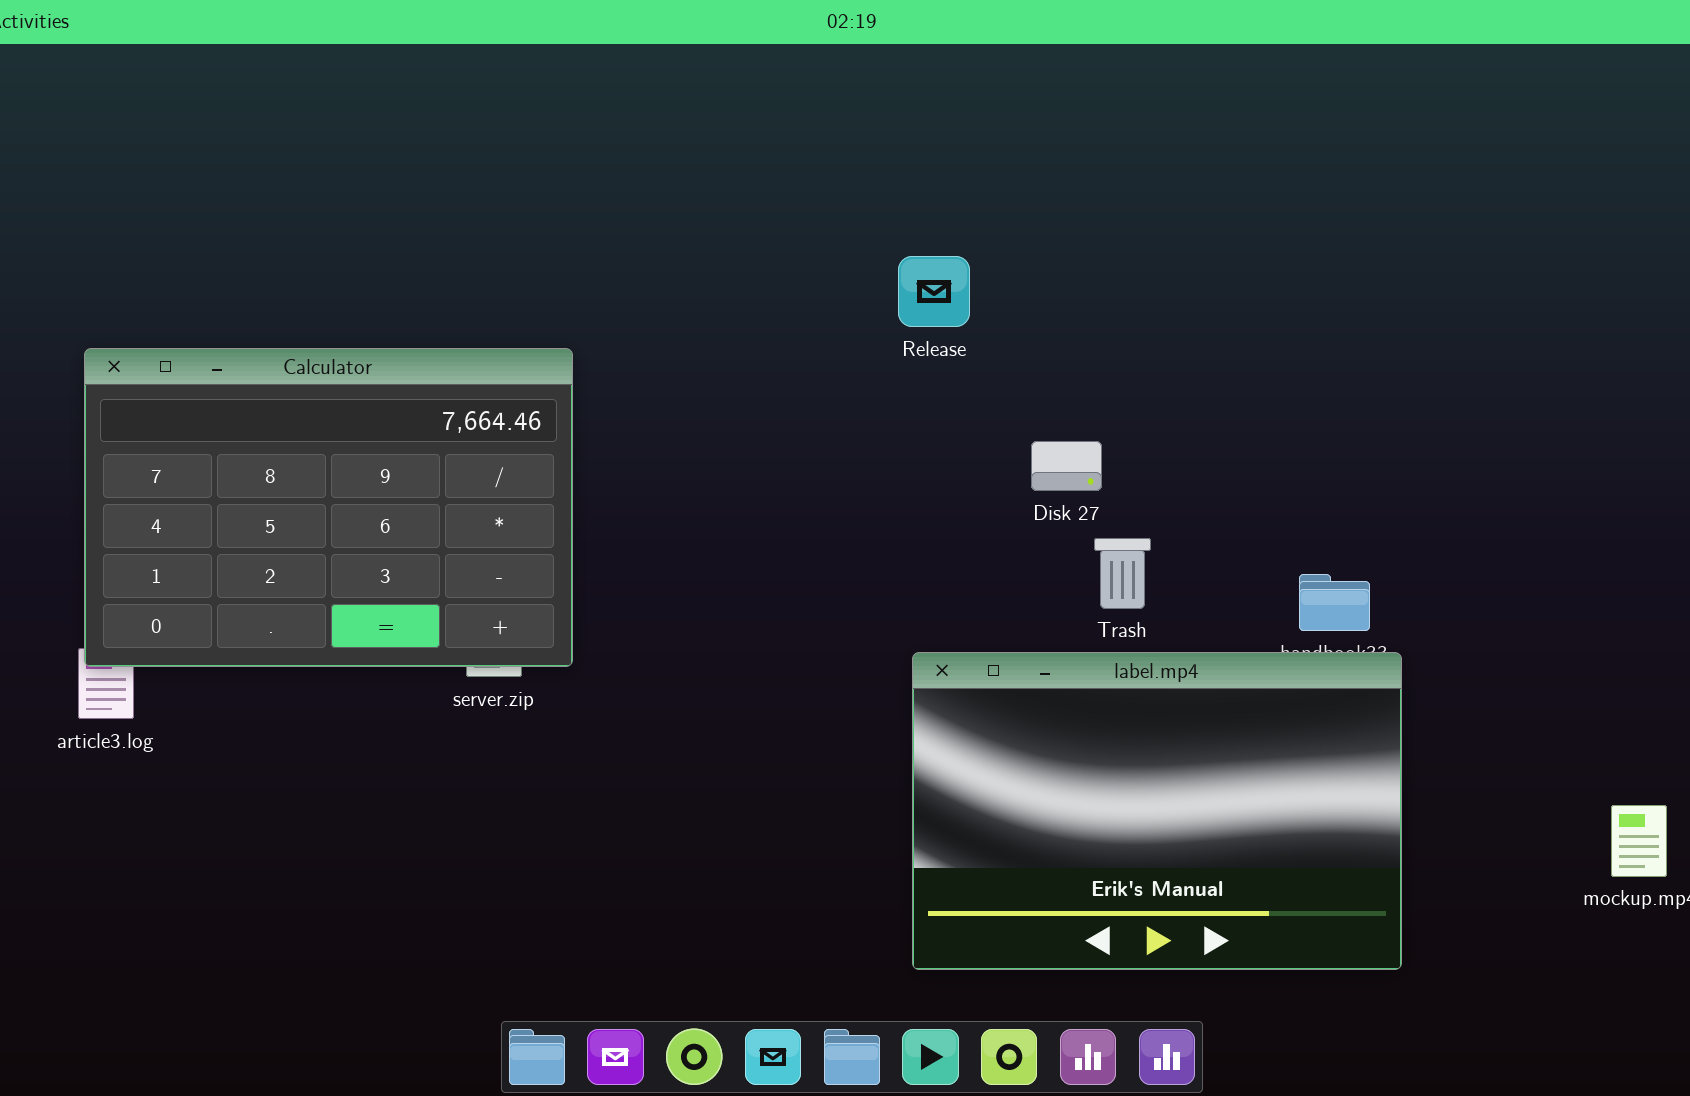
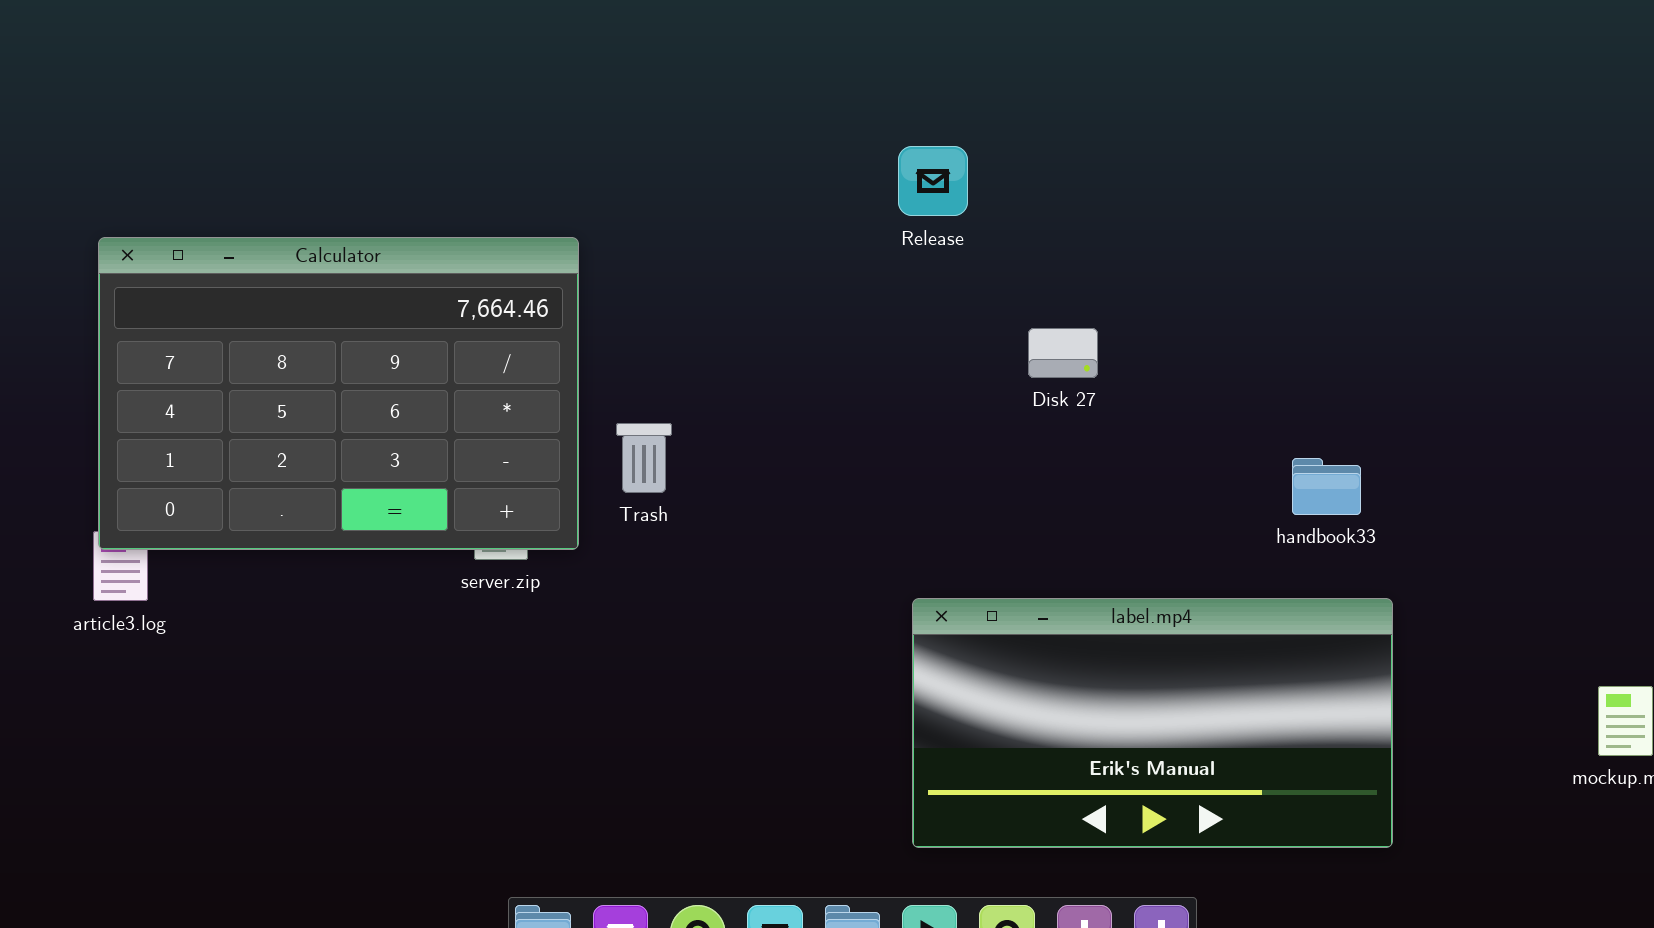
Trash: [1094,538,1151,609] -> [616,423,672,493], moved
label.mp4: [912,652,1402,970] -> [912,598,1393,848], resized

